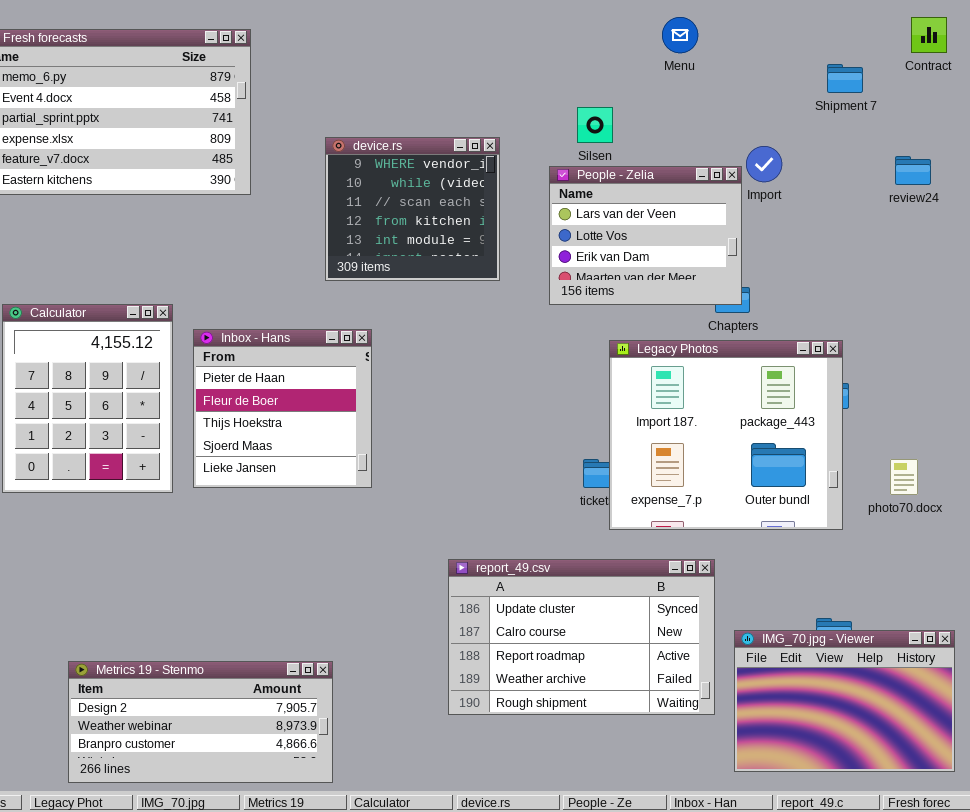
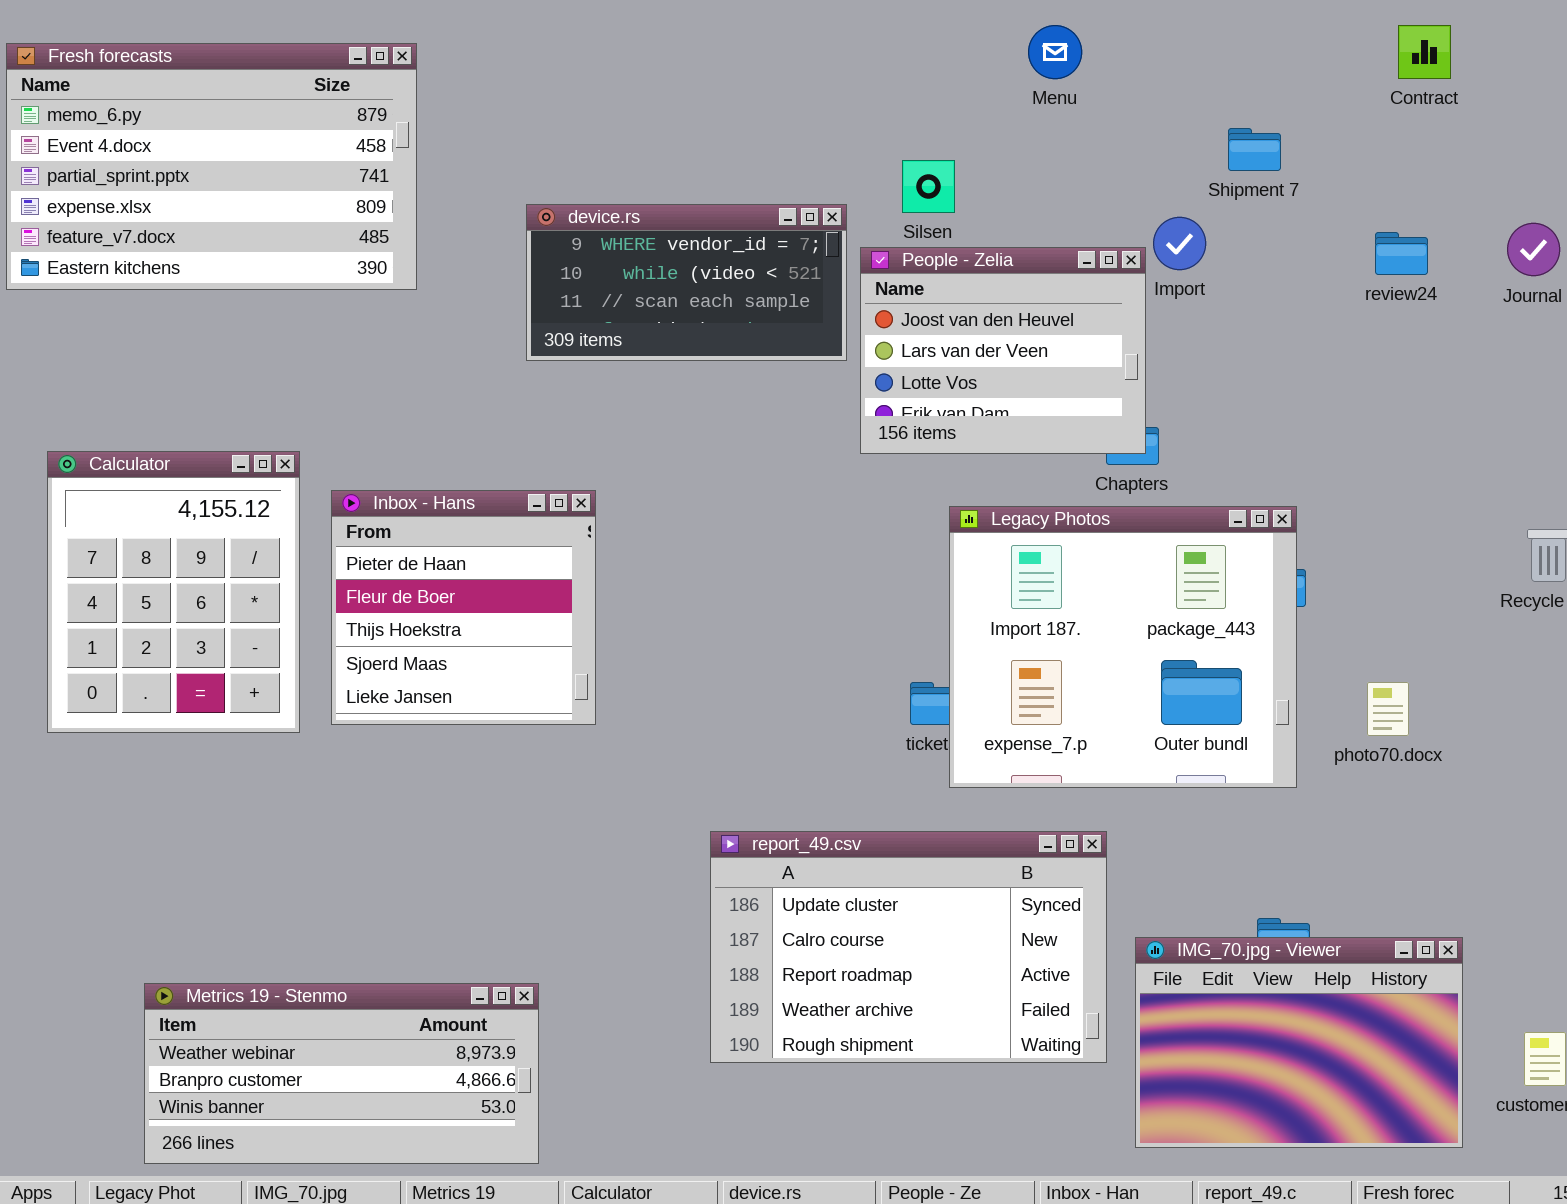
Shipment 7: [827,64,863,93] -> [1228,128,1281,171], moved
device.rs: [325,137,500,281] -> [526,204,847,361], resized
People - Zelia: [549,166,742,305] -> [860,247,1146,454], scrolled up 1 row
Metrics 19 - Stenmo: [68,661,333,783] -> [144,983,539,1164], scrolled down 1 row

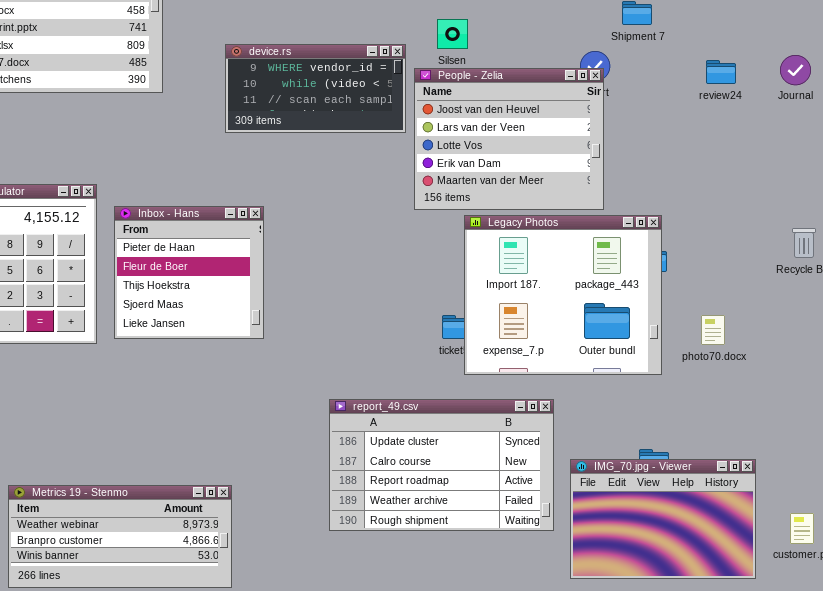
People - Zelia: [860,247,1146,454] -> [414,68,604,210], resized

